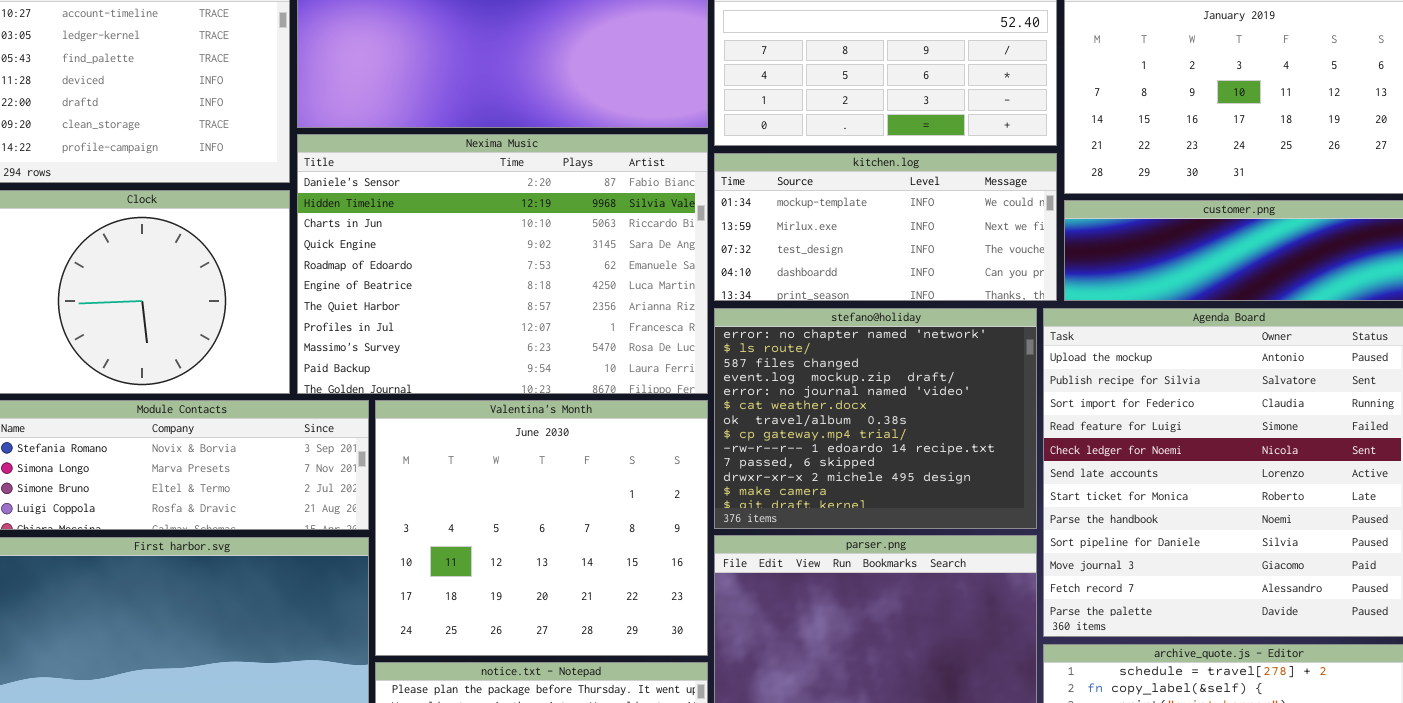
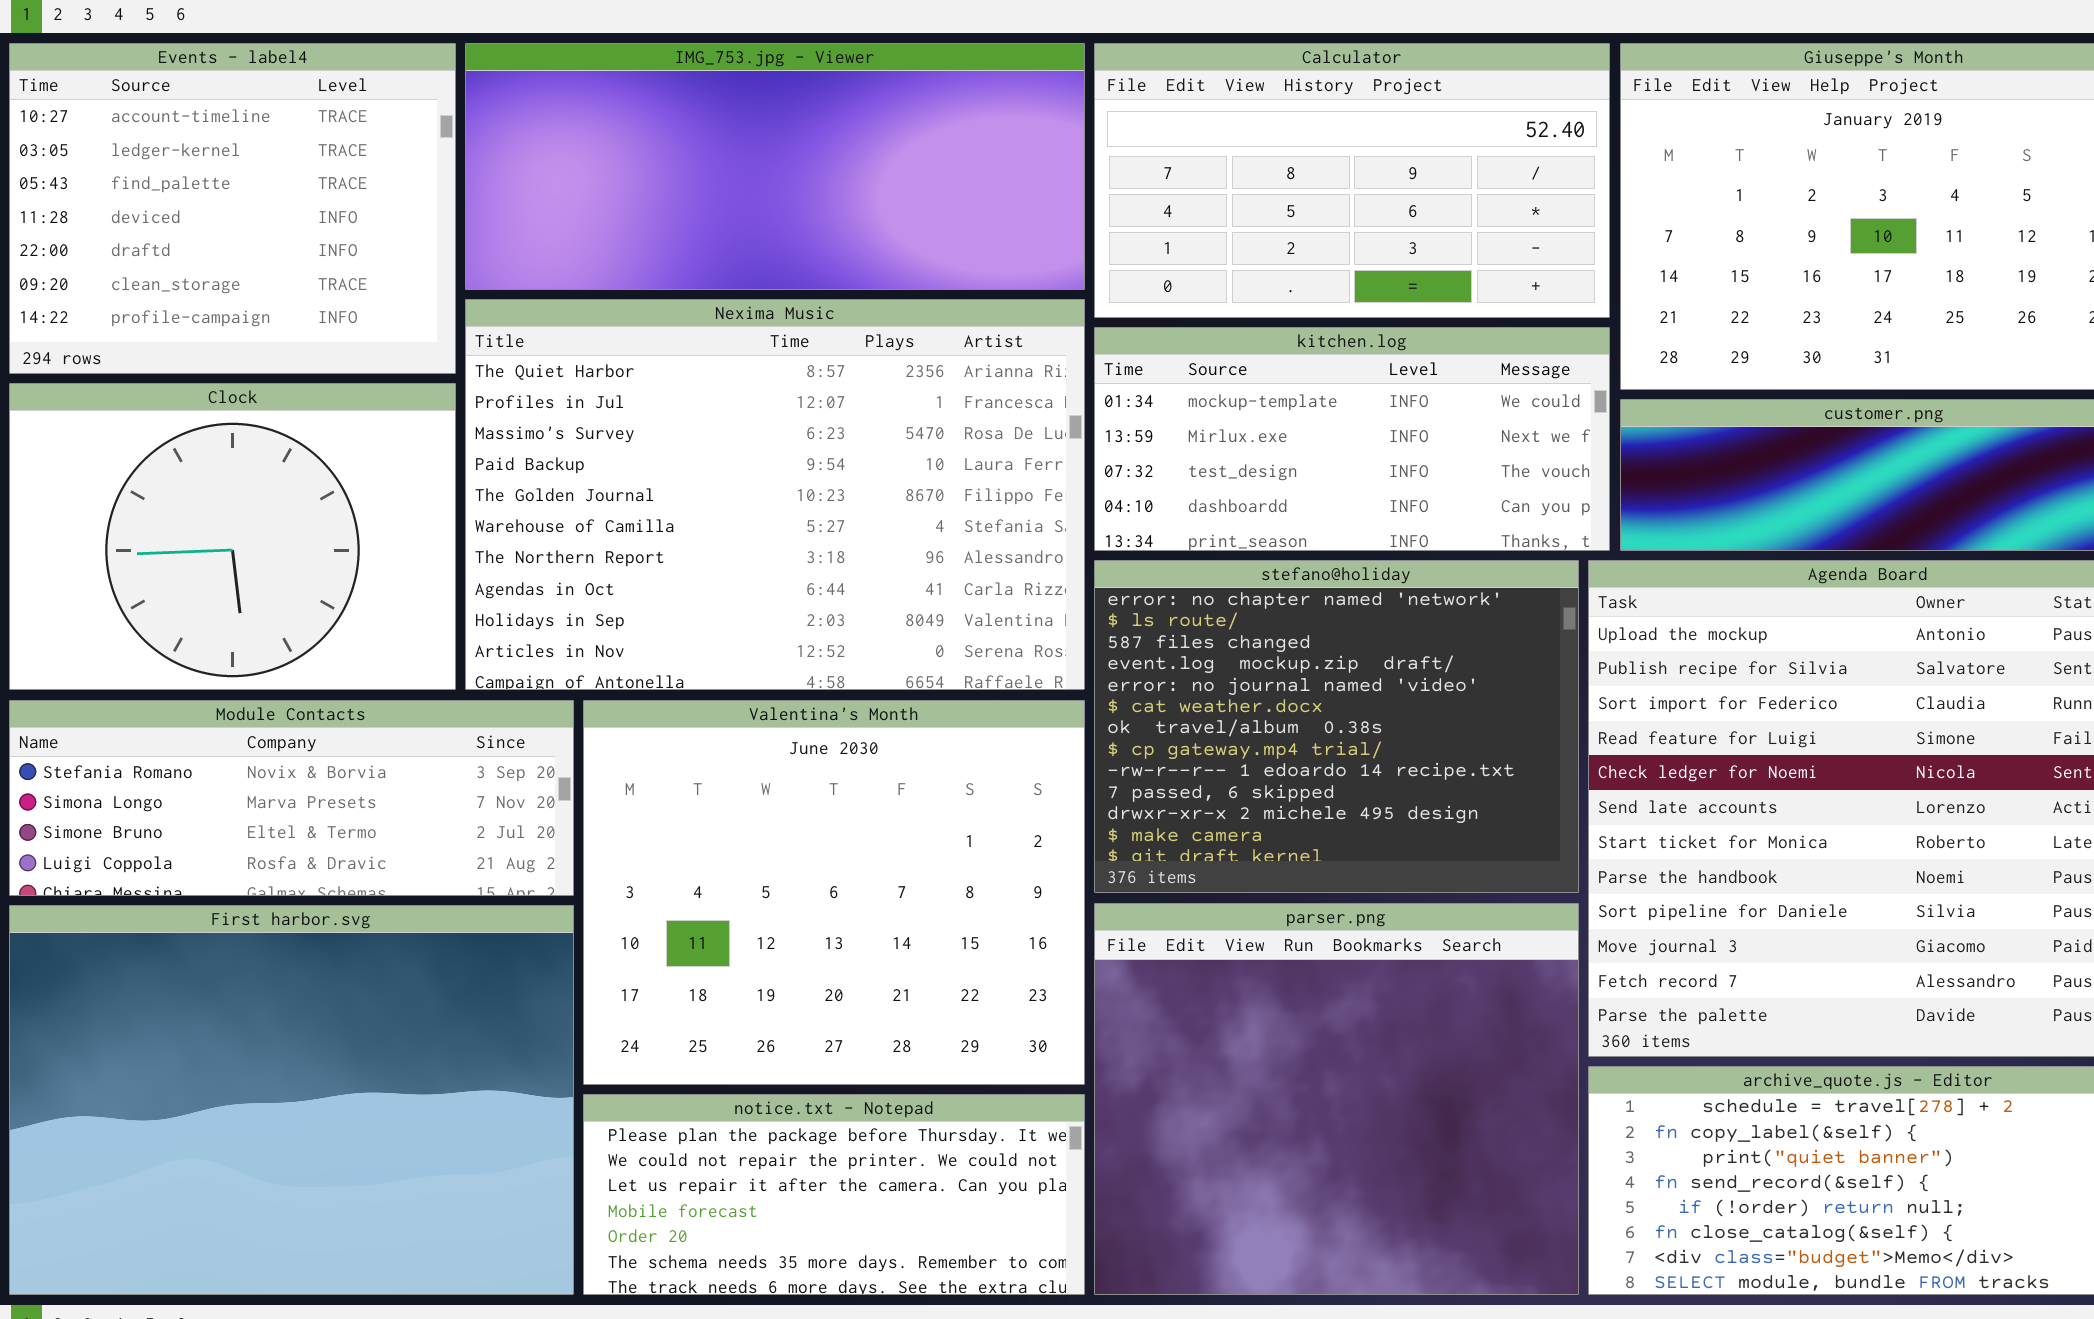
Nexima Music: [297,134,708,394] -> [465,299,1085,690], scrolled down 6 rows

